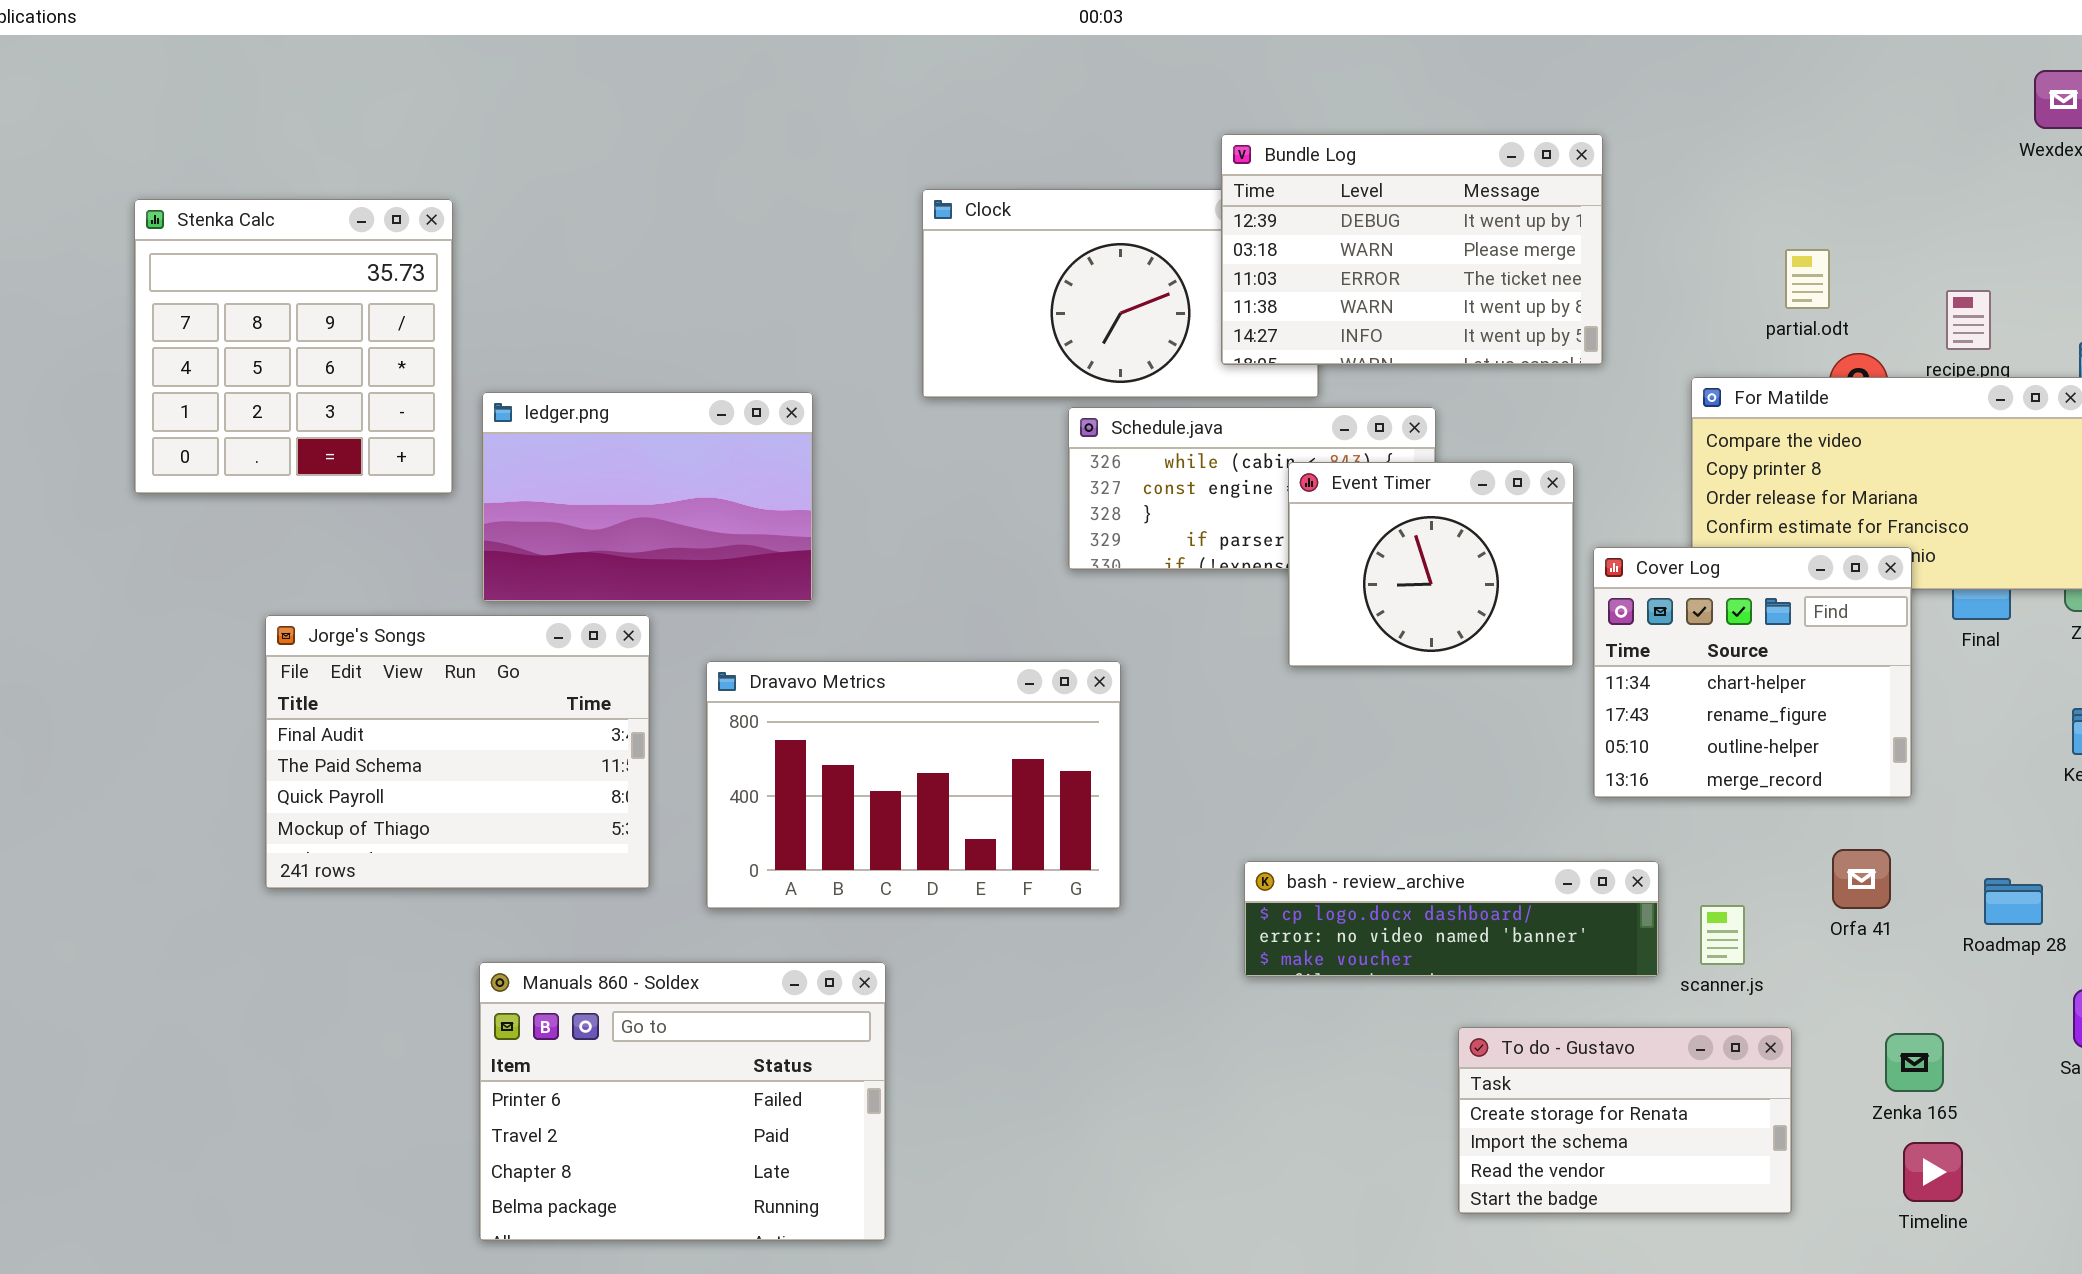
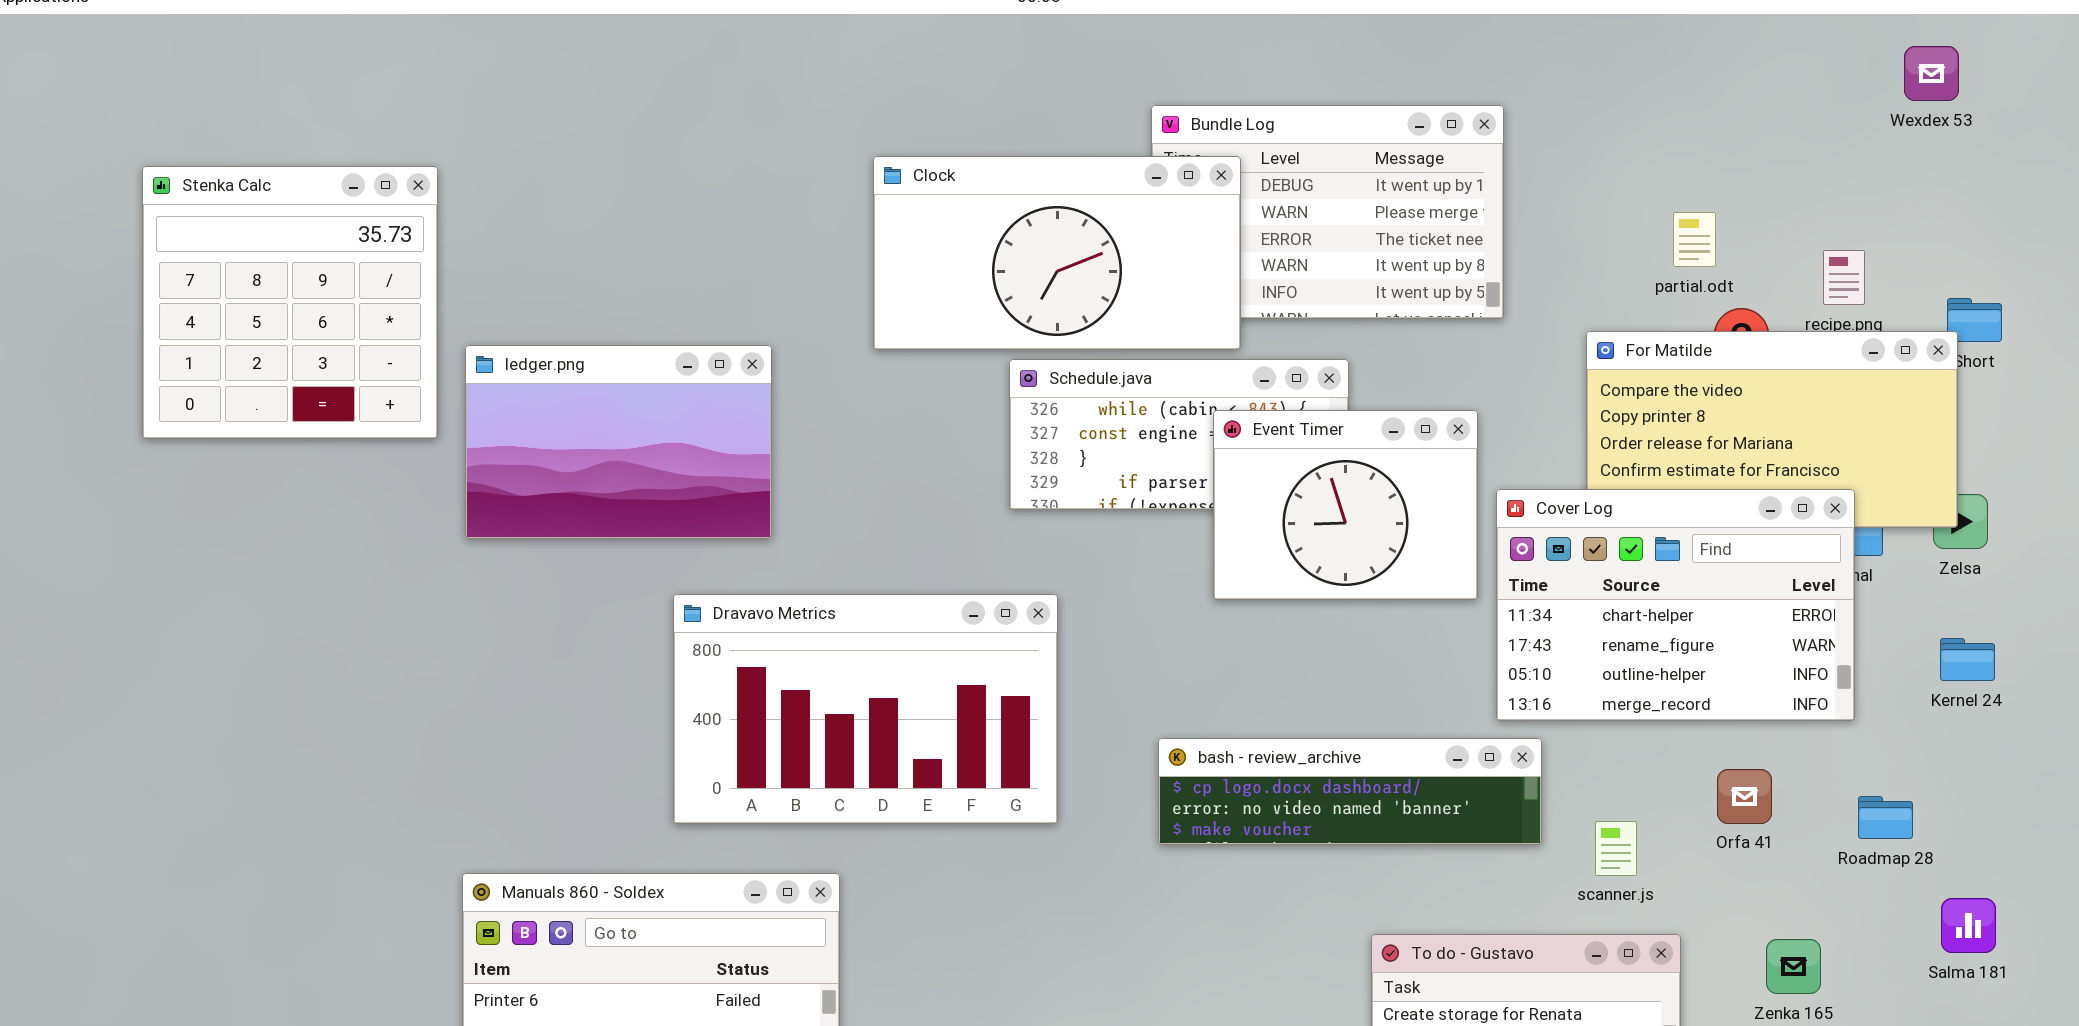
Clock: [922,189,1319,398] -> [873,156,1241,350], raised
Cover Log: [1593,547,1912,798] -> [1496,489,1855,721], resized
Jorge's Songs: [265,615,650,889] -> none, closed
bash - review_archive: [1244,861,1659,977] -> [1158,738,1542,845], moved

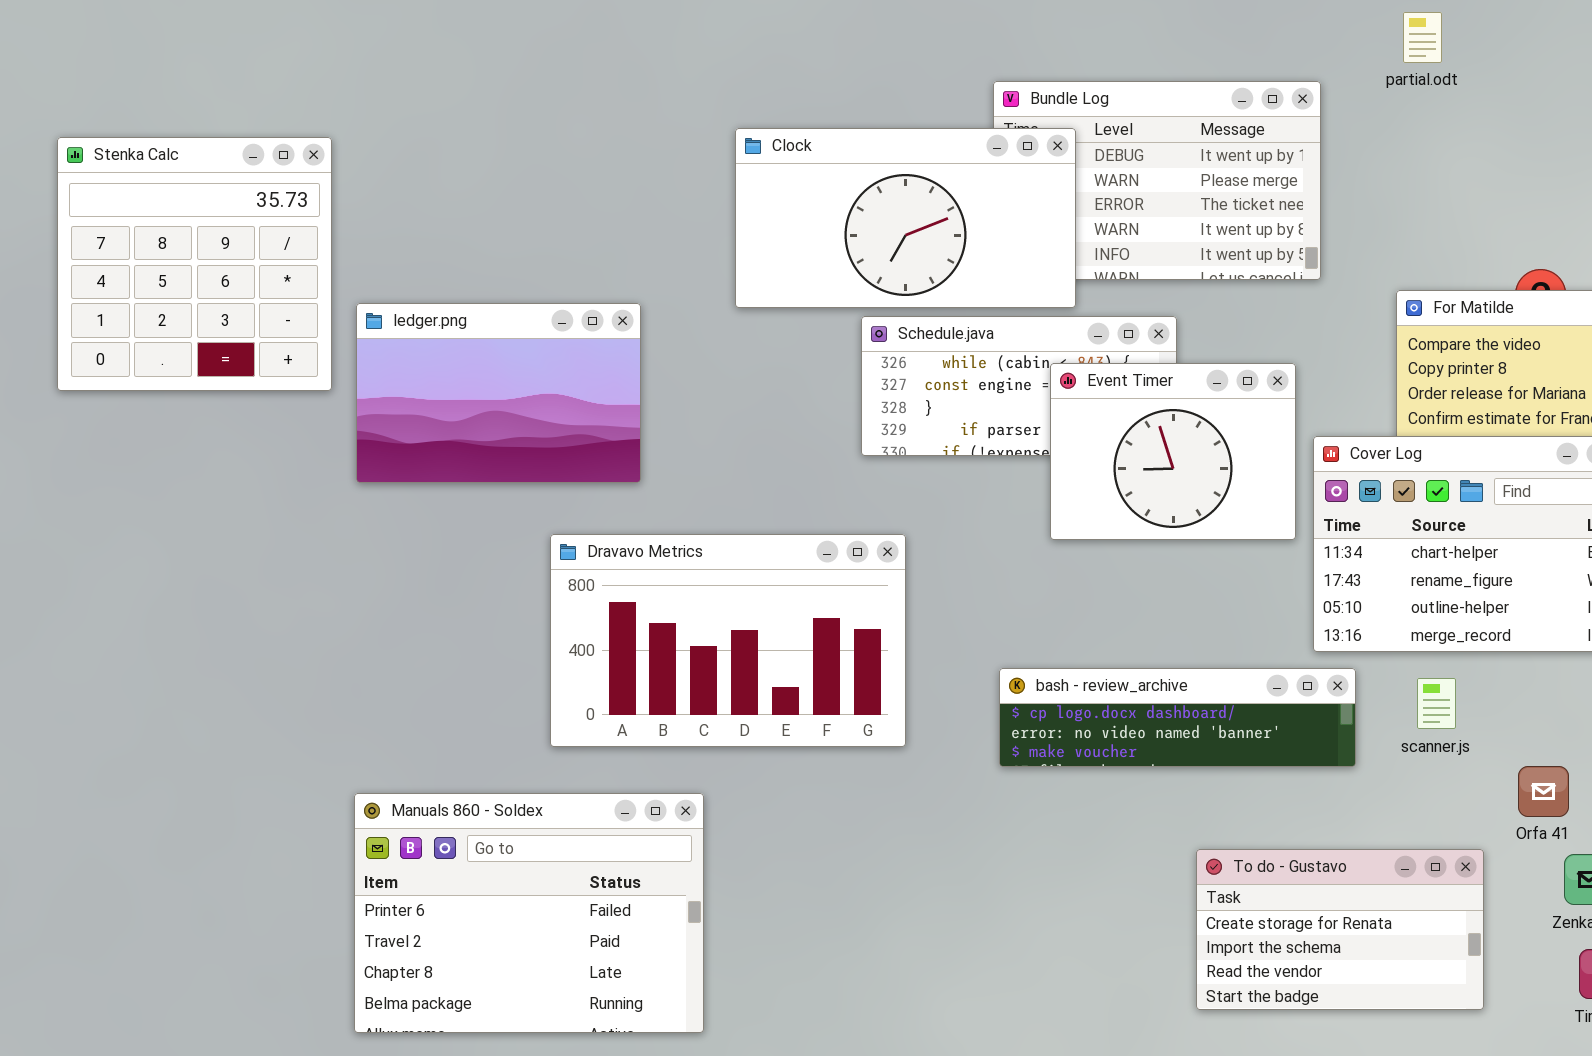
partial.odt: [1673,212,1716,267] -> [1403,12,1442,63], moved
Orfa 41: [1717,769,1772,824] -> [1518,766,1569,817], moved
scanner.js: [1595,821,1637,876] -> [1417,678,1456,729], moved

